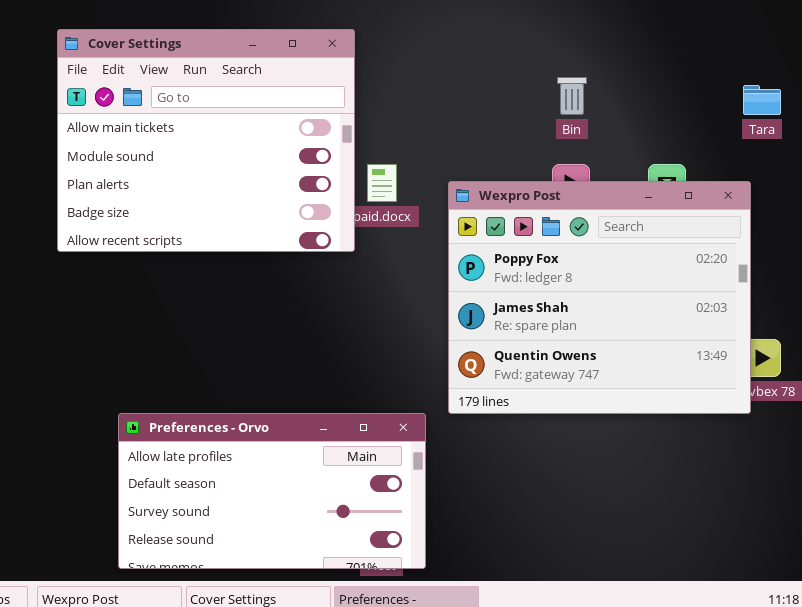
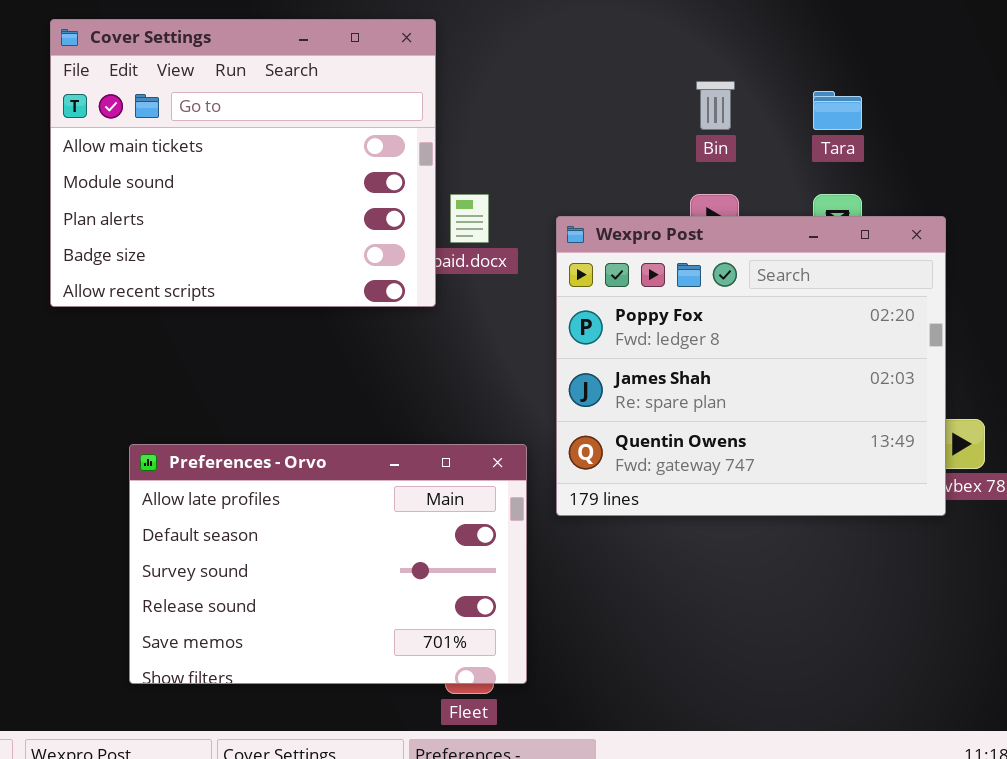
Tara: [743,85,781,115] -> [813,91,862,130], moved
Preferences - Orvo: [118,413,426,569] -> [129,444,527,684], moved, resized

